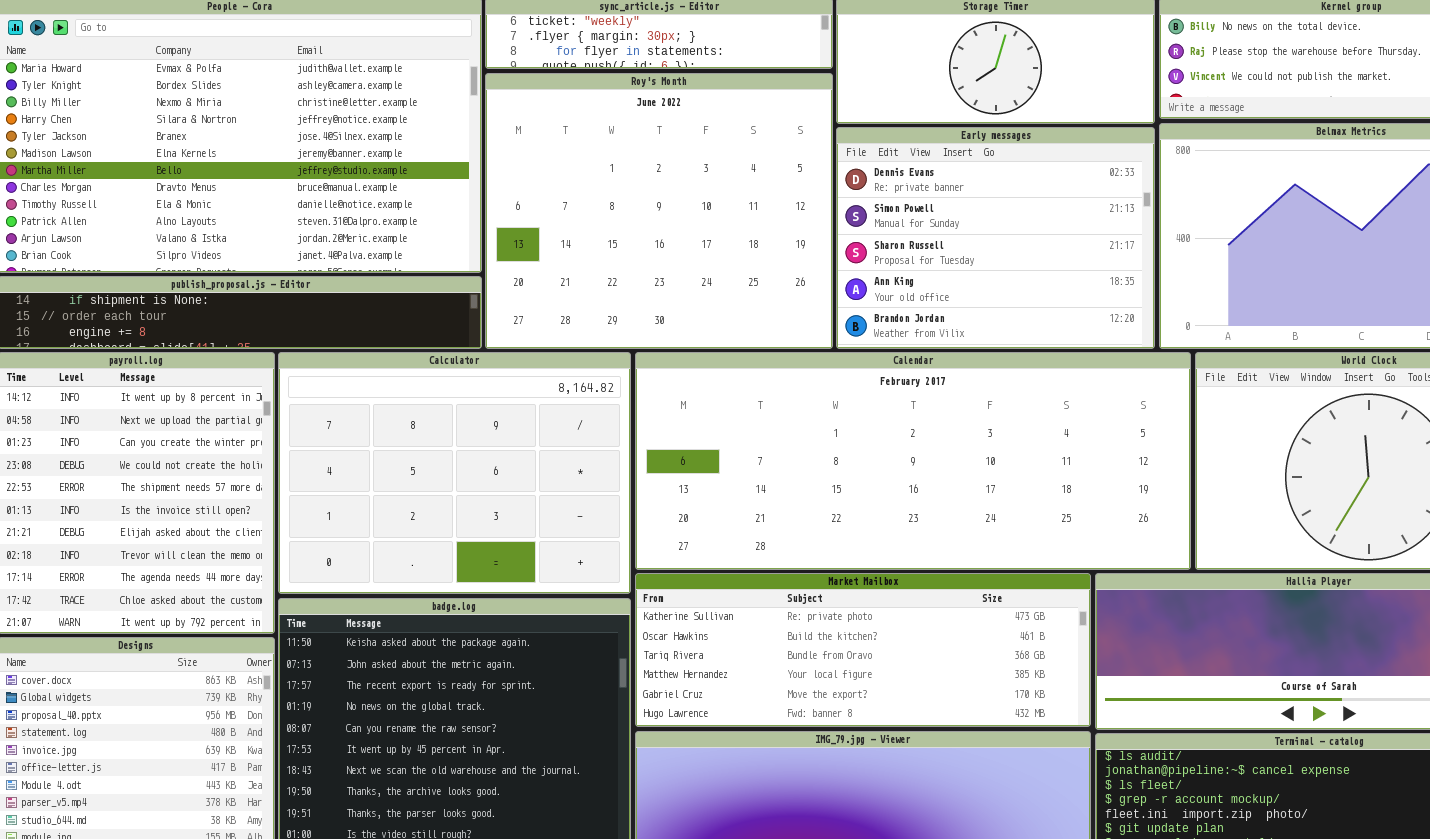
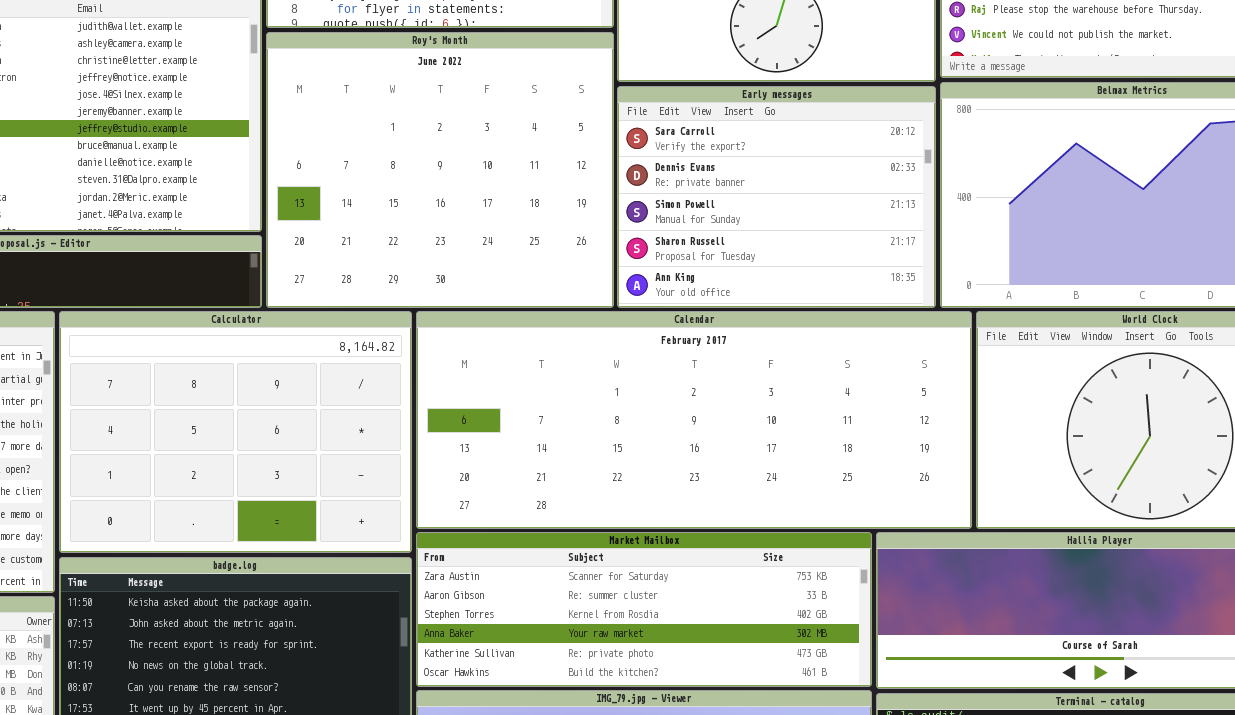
Early messages: [836,127,1155,349] -> [617,86,936,308], scrolled up 1 row
Market Mailbox: [635,573,1091,727] -> [416,532,872,687], scrolled up 4 rows

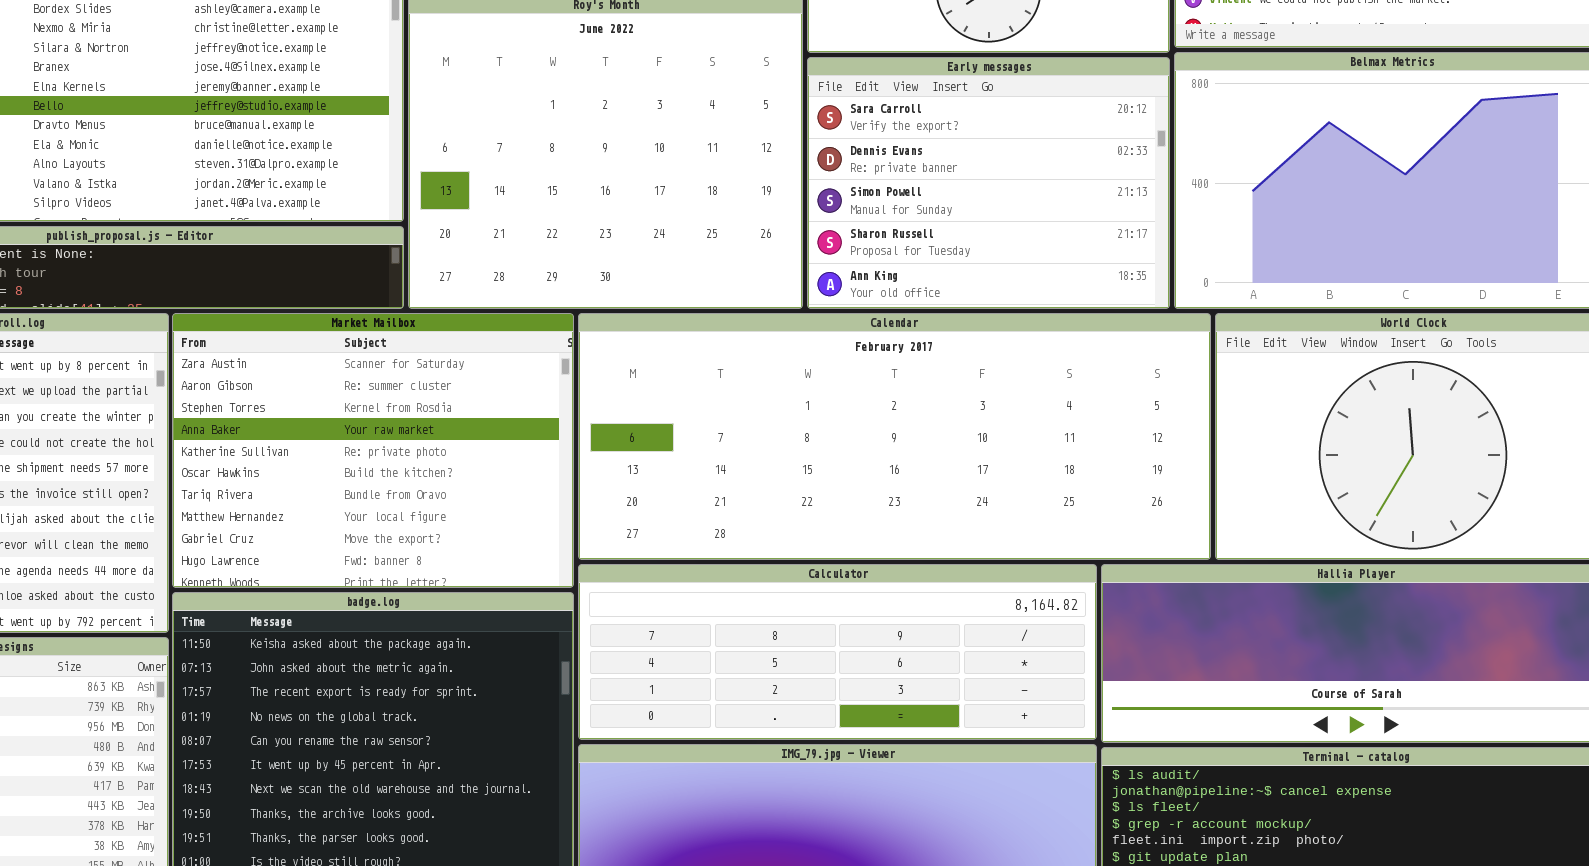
Calculator: [59,311,412,553] -> [578,564,1097,740], moved, resized
Market Mailbox: [416,532,872,687] -> [172,313,574,588], moved, resized

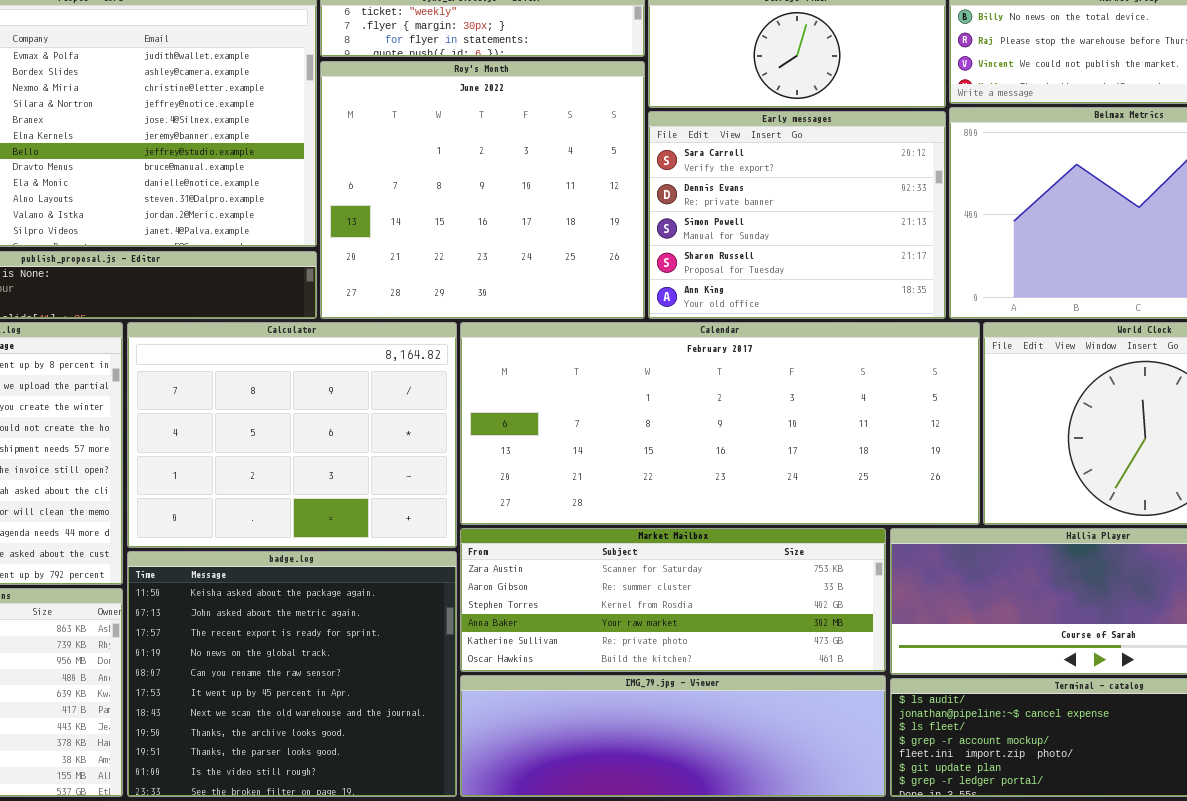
Market Mailbox: [172,313,574,588] -> [460,528,886,672], moved, resized
Calculator: [578,564,1097,740] -> [127,322,457,548], moved, resized

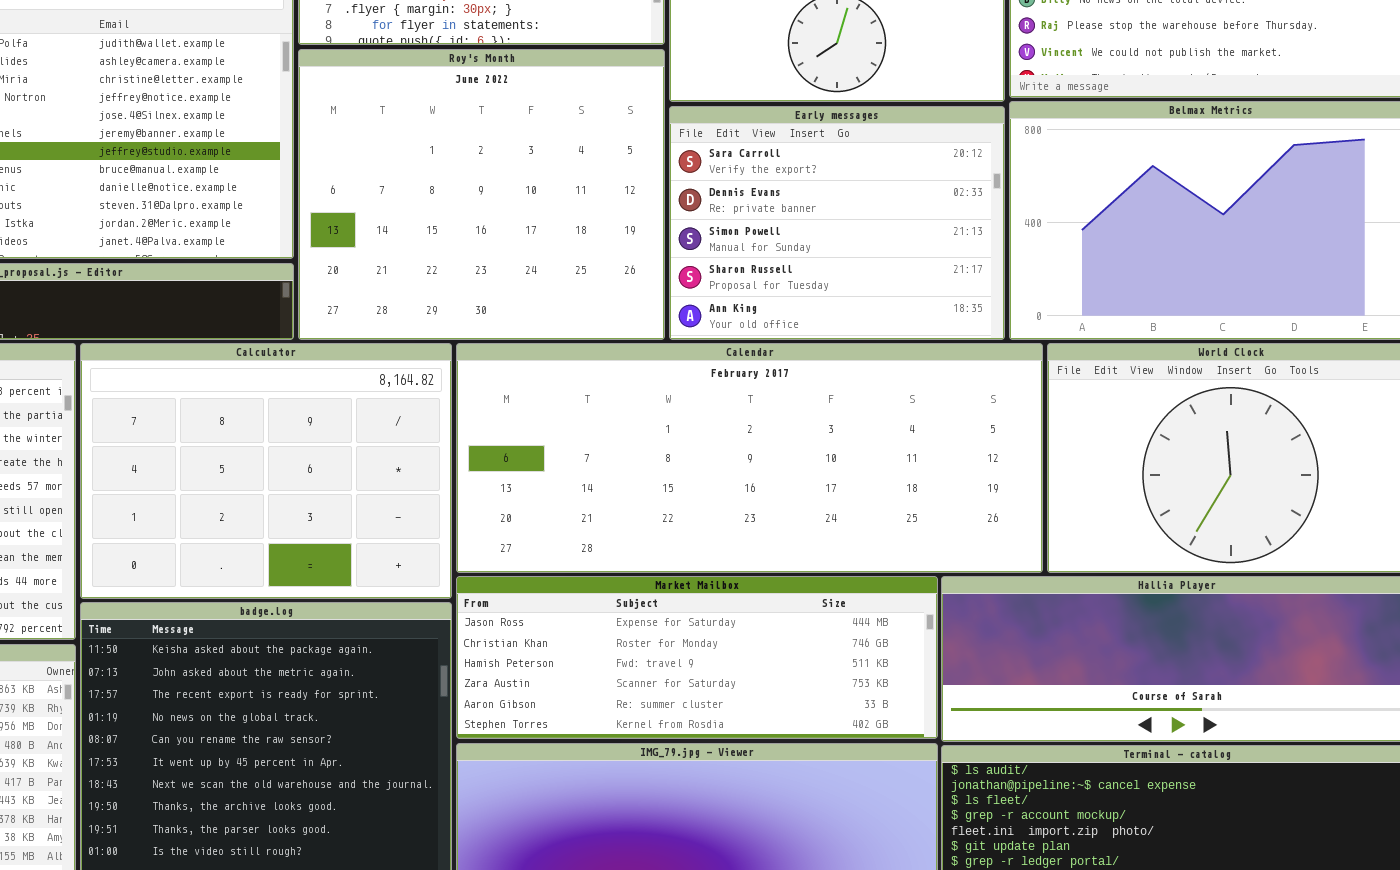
Market Mailbox: [460,528,886,672] -> [456,576,938,739], scrolled up 3 rows

